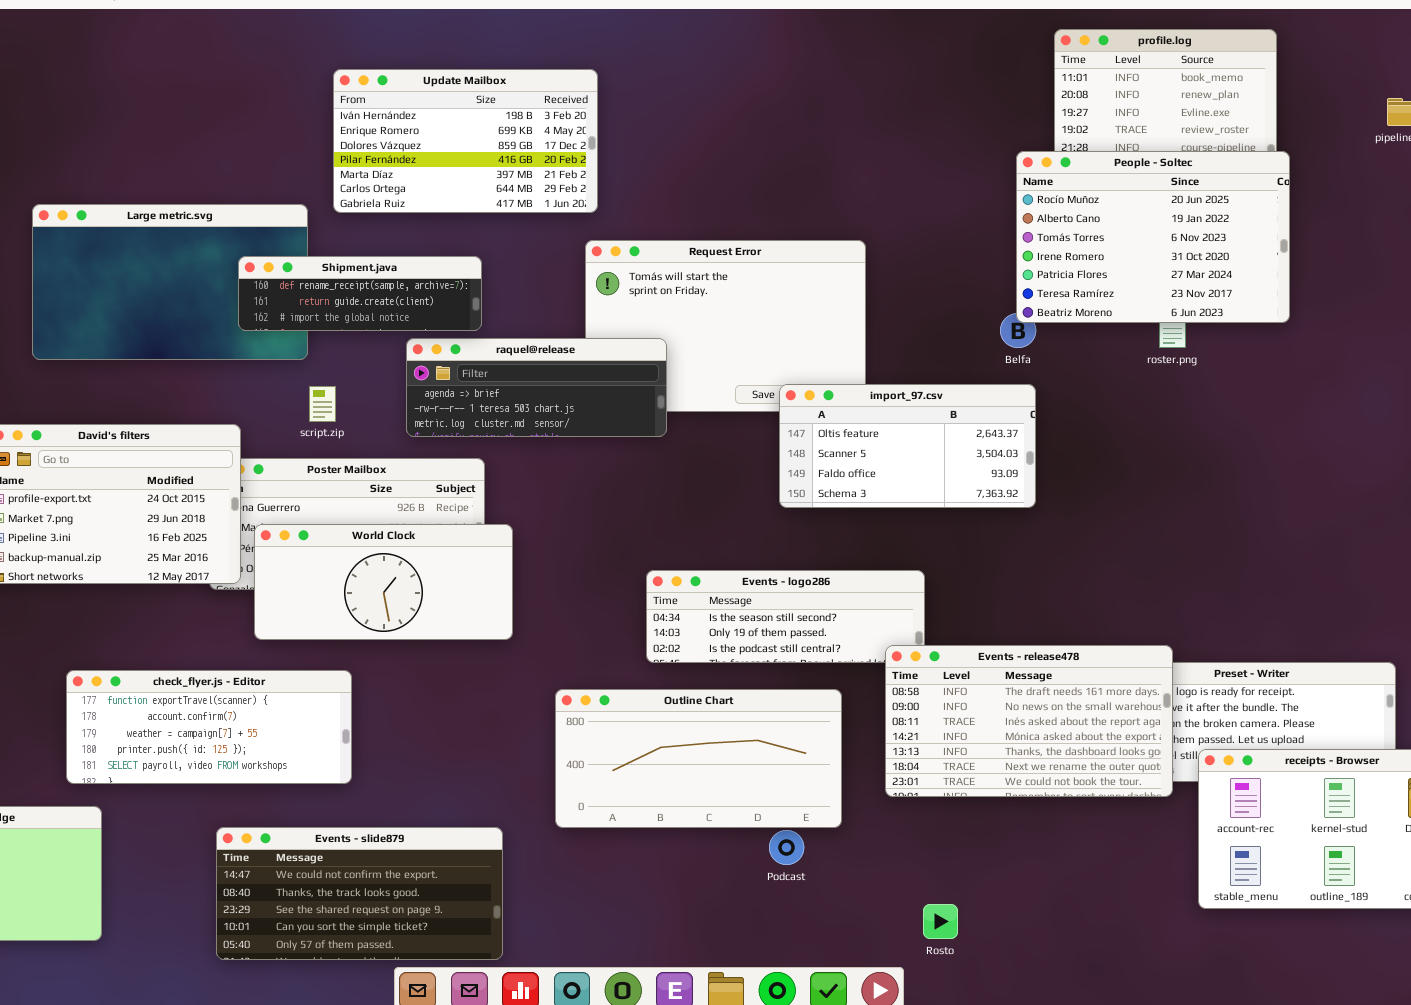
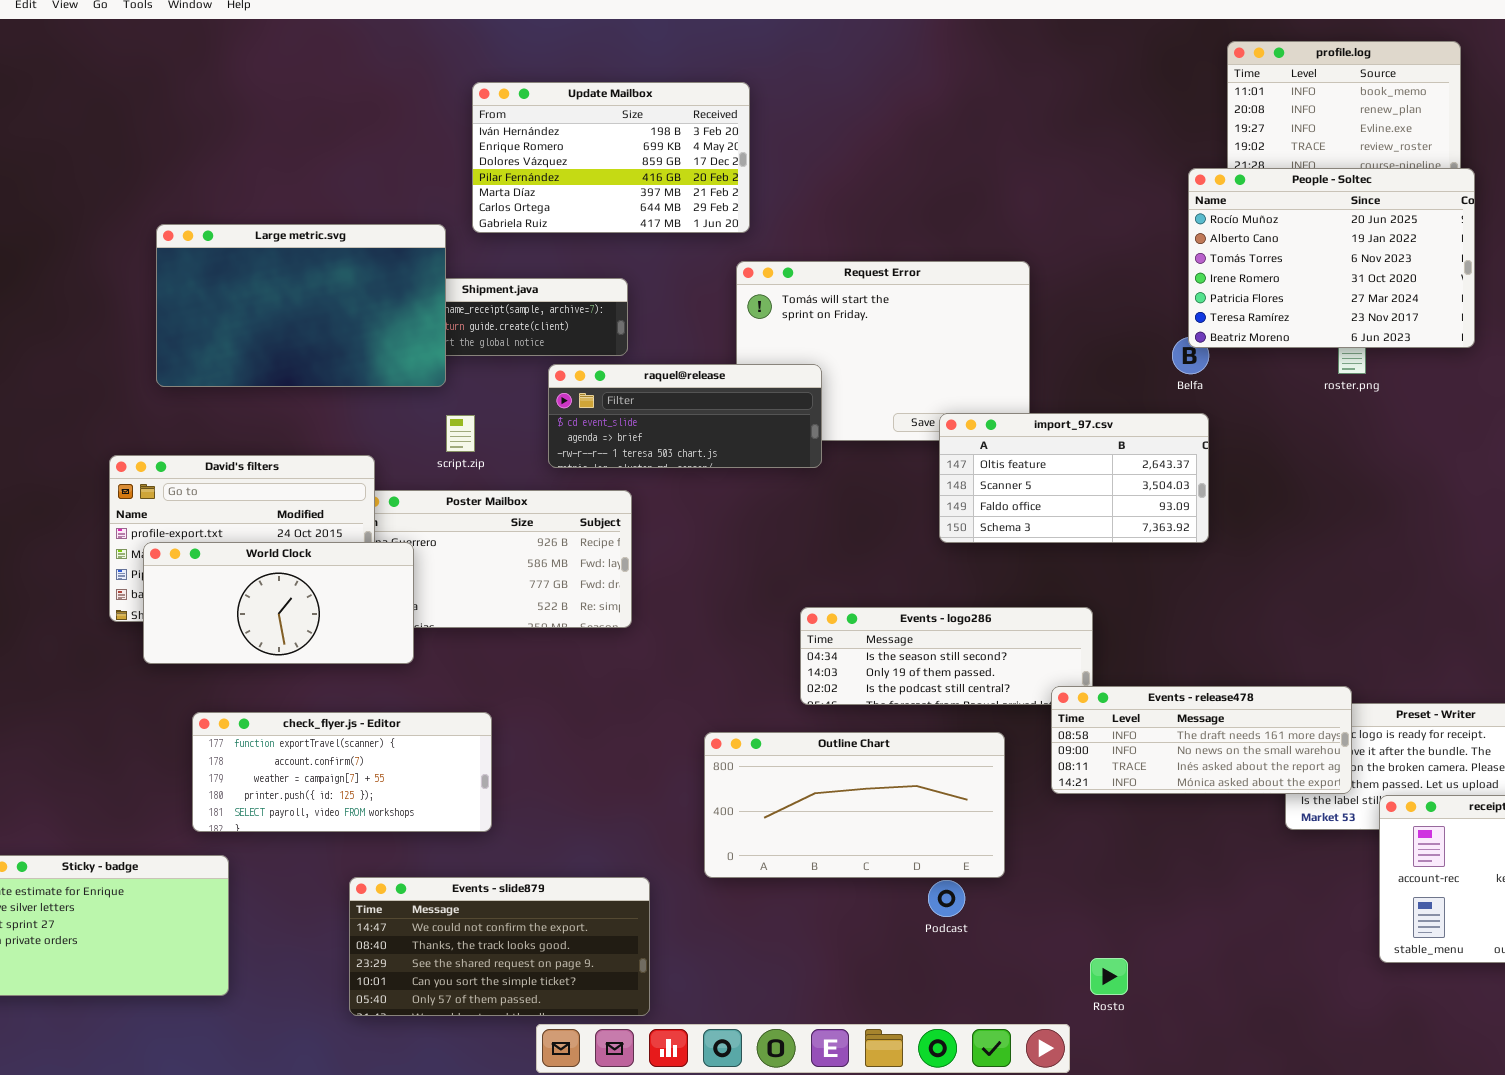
Large metric.svg: [32,204,308,360] -> [156,224,446,387], raised
raquel@release: [406,338,667,437] -> [548,364,822,468], scrolled up 1 row
World Clock: [254,524,513,640] -> [143,542,414,664], moved
Events - release478: [885,645,1173,797] -> [1051,686,1352,794], resized

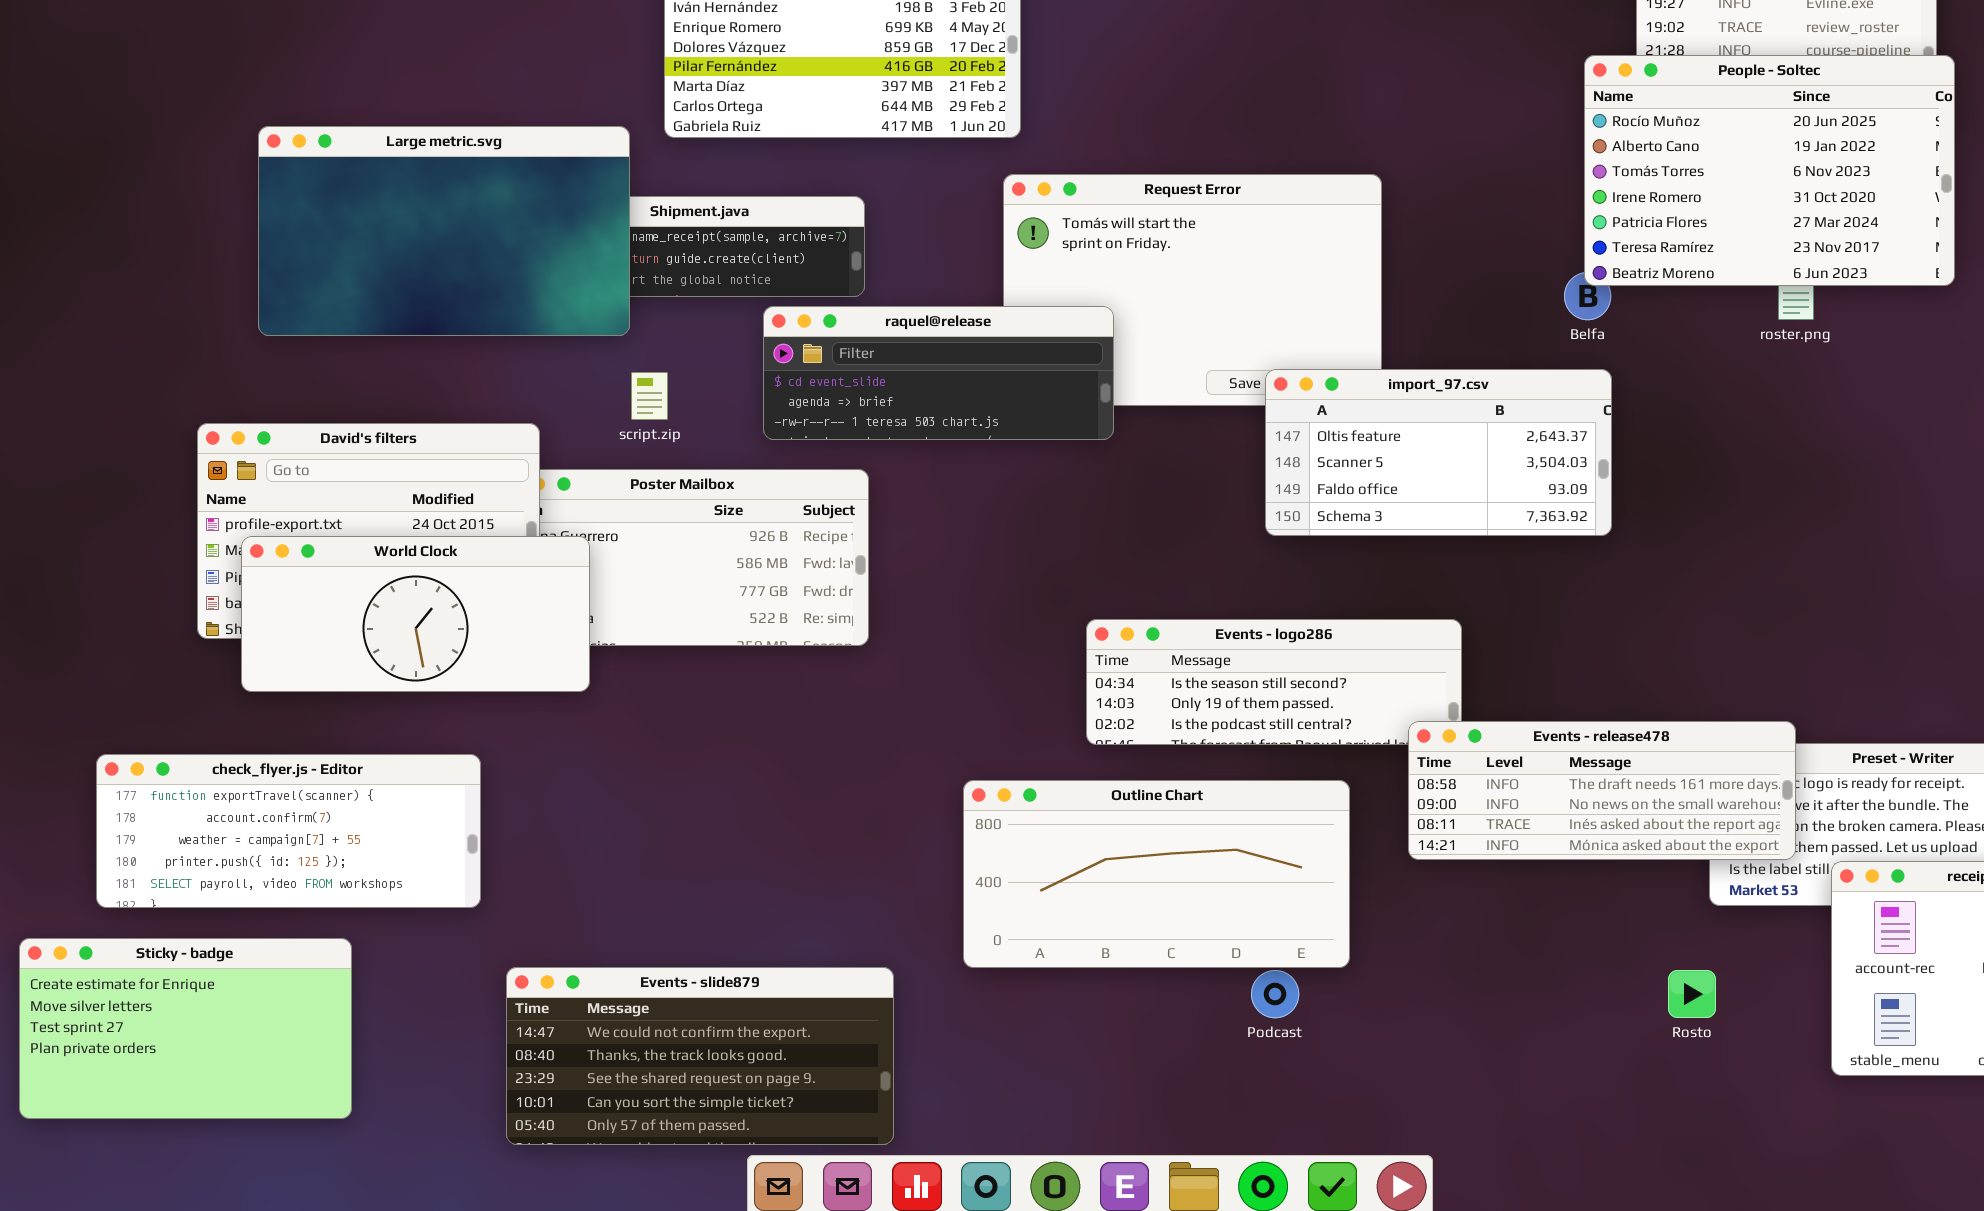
check_flyer.js - Editor: [192,712,492,832] -> [96,754,481,908], moved
Rosto: [1090,958,1128,995] -> [1668,970,1716,1018], moved

